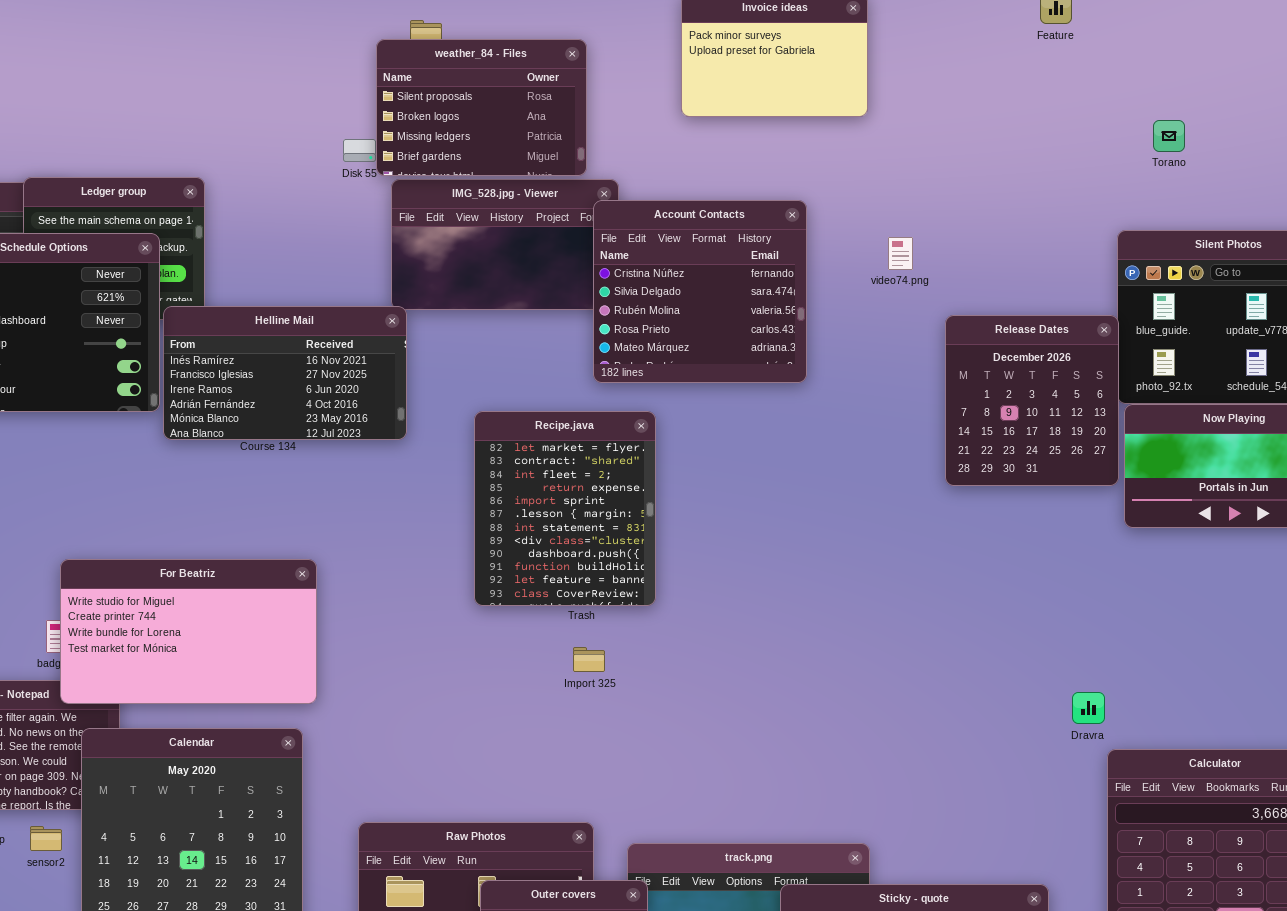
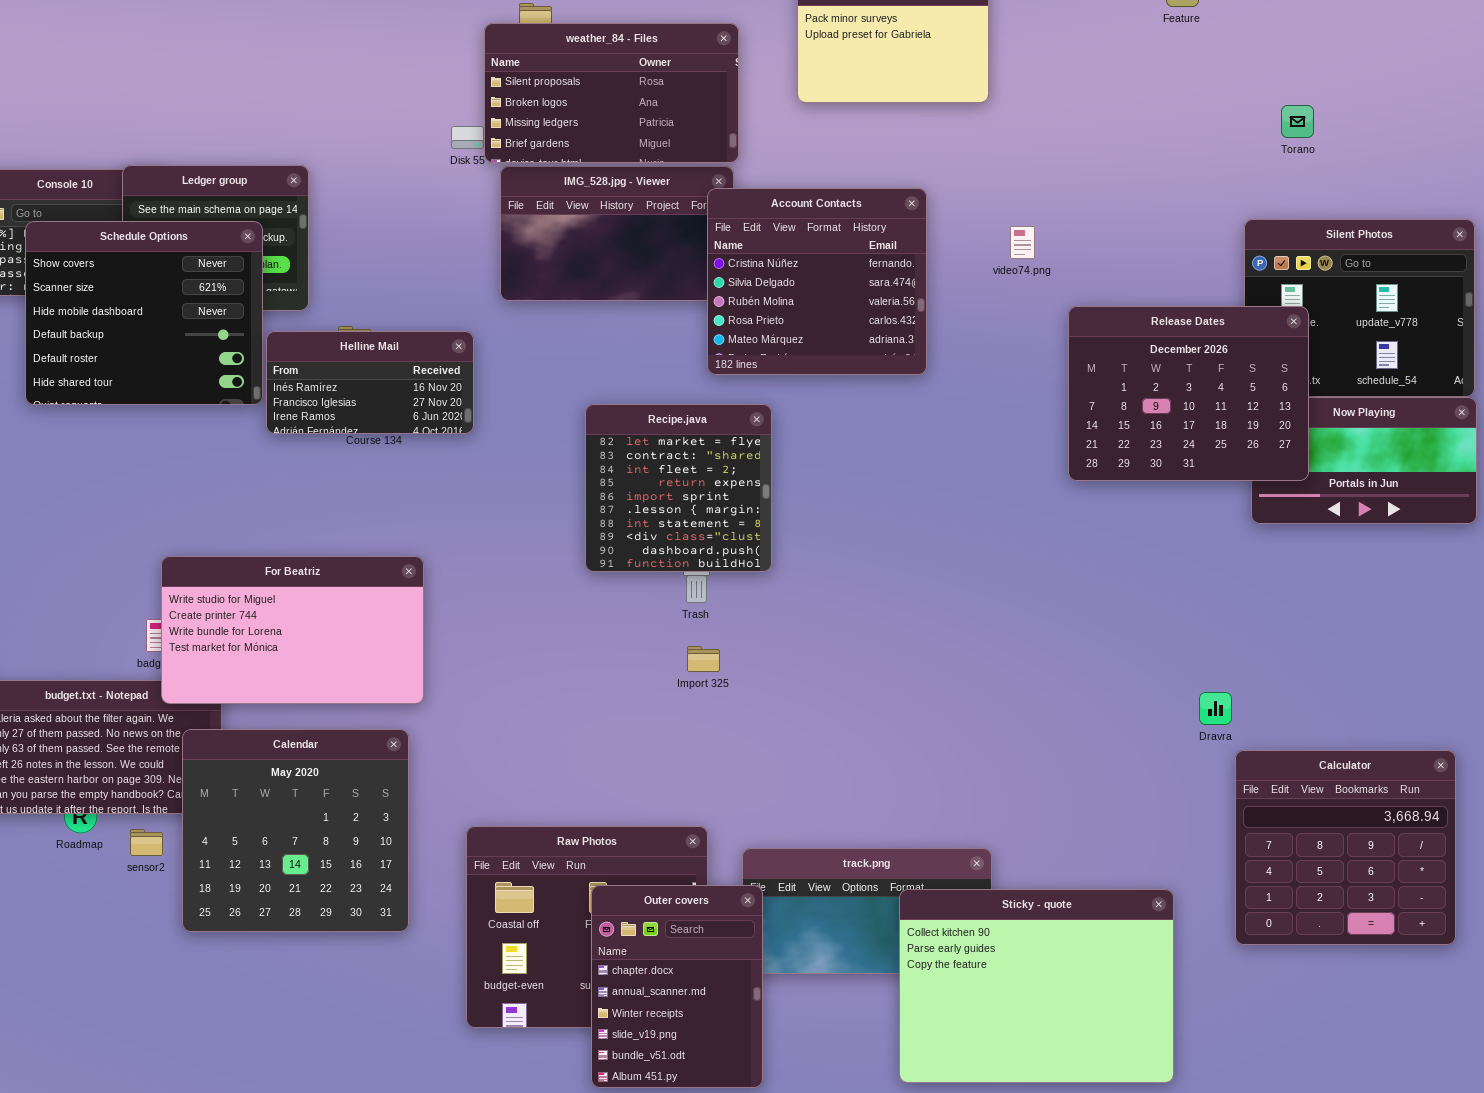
weather_84 - Files: [376,39,587,176] -> [484,23,739,163], resized
Helline Mail: [163,306,407,440] -> [266,331,474,434], resized
Release Dates: [945,315,1119,486] -> [1068,306,1309,481], resized
Recipe.java: [474,411,656,606] -> [585,404,772,572], resized

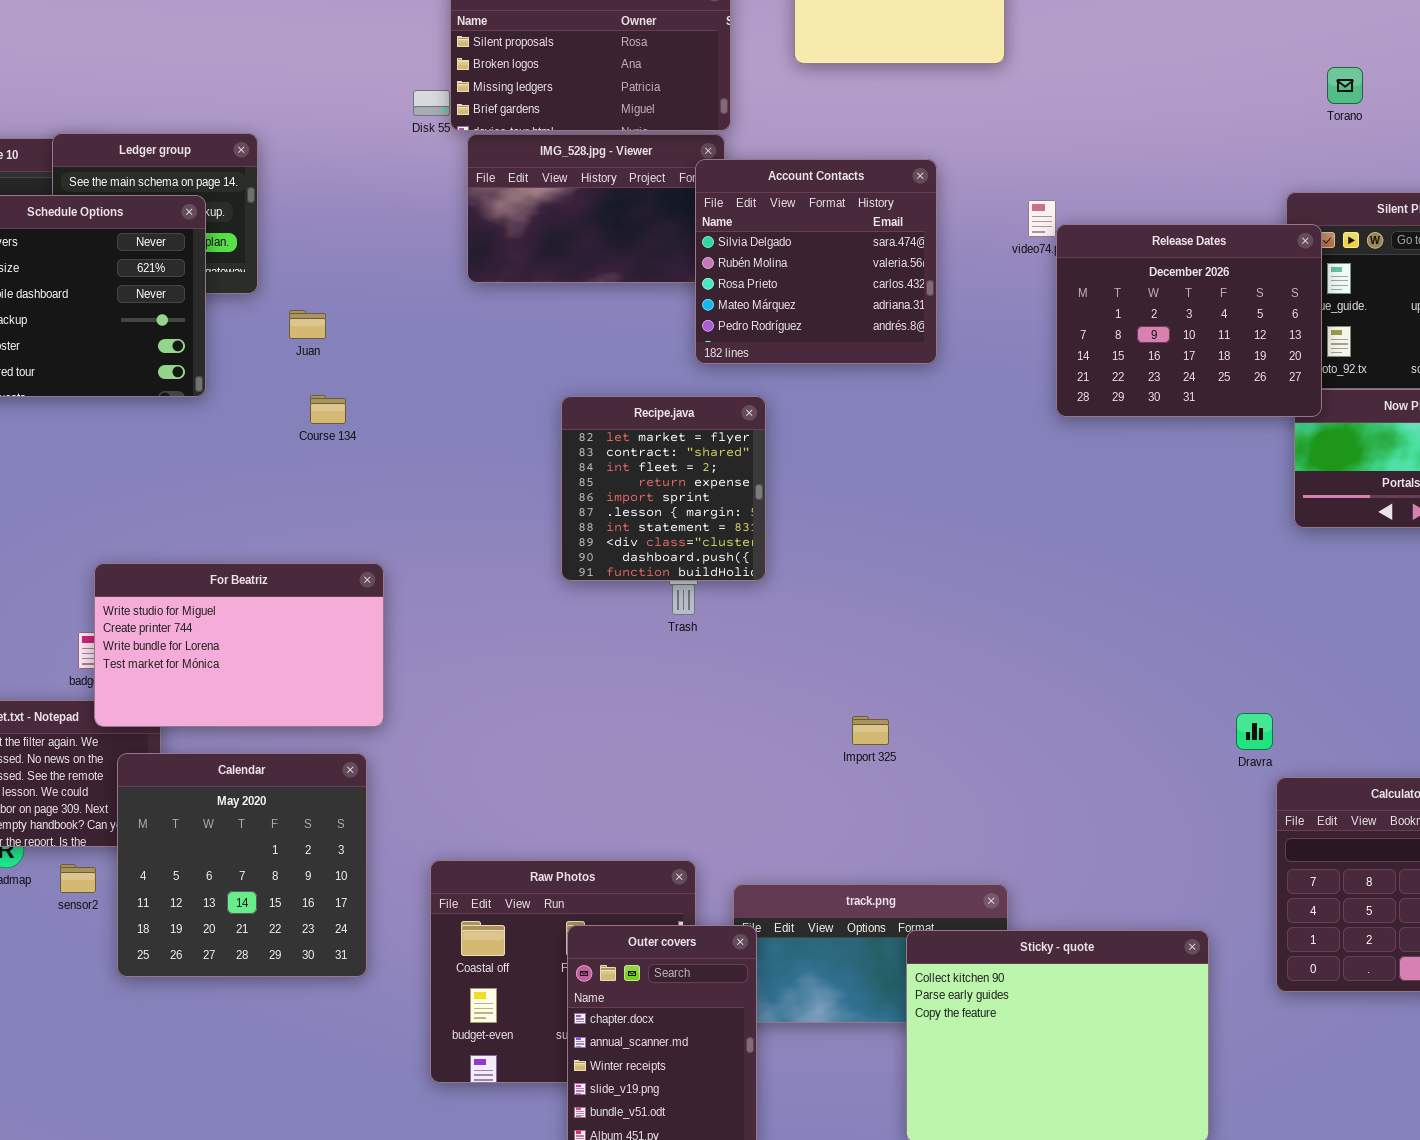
Account Contacts: [707,188,927,375] -> [695,159,937,364], scrolled down 1 row
Release Dates: [1068,306,1309,481] -> [1056,224,1322,417], moved
Helline Mail: [266,331,474,434] -> none, closed
Import 325: [687,646,720,672] -> [852,716,889,745], moved

